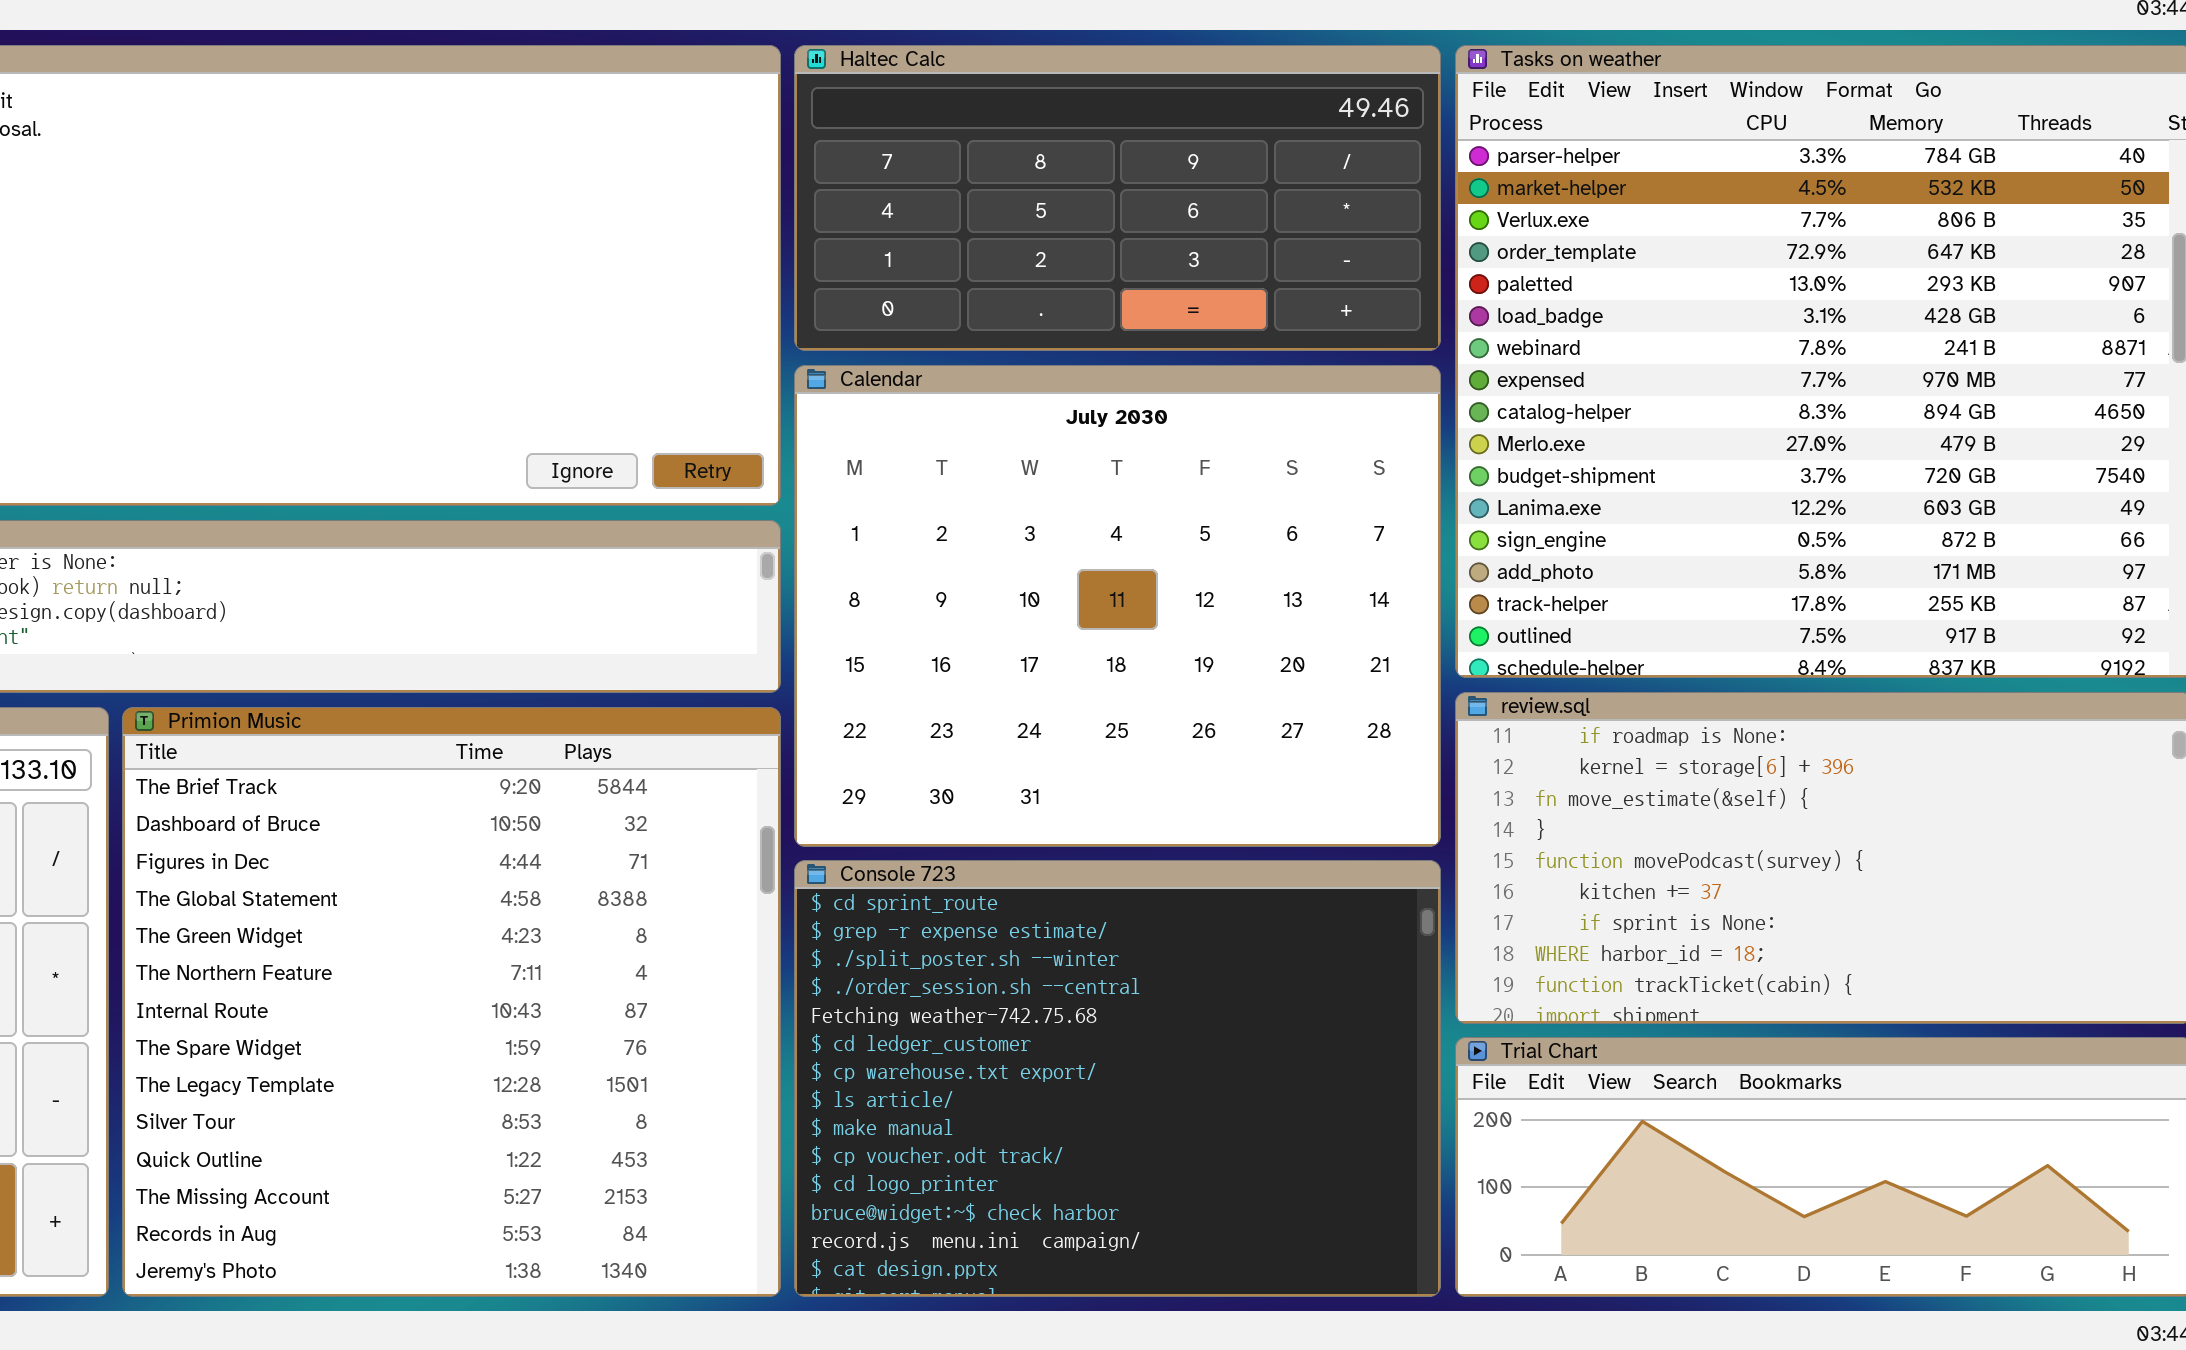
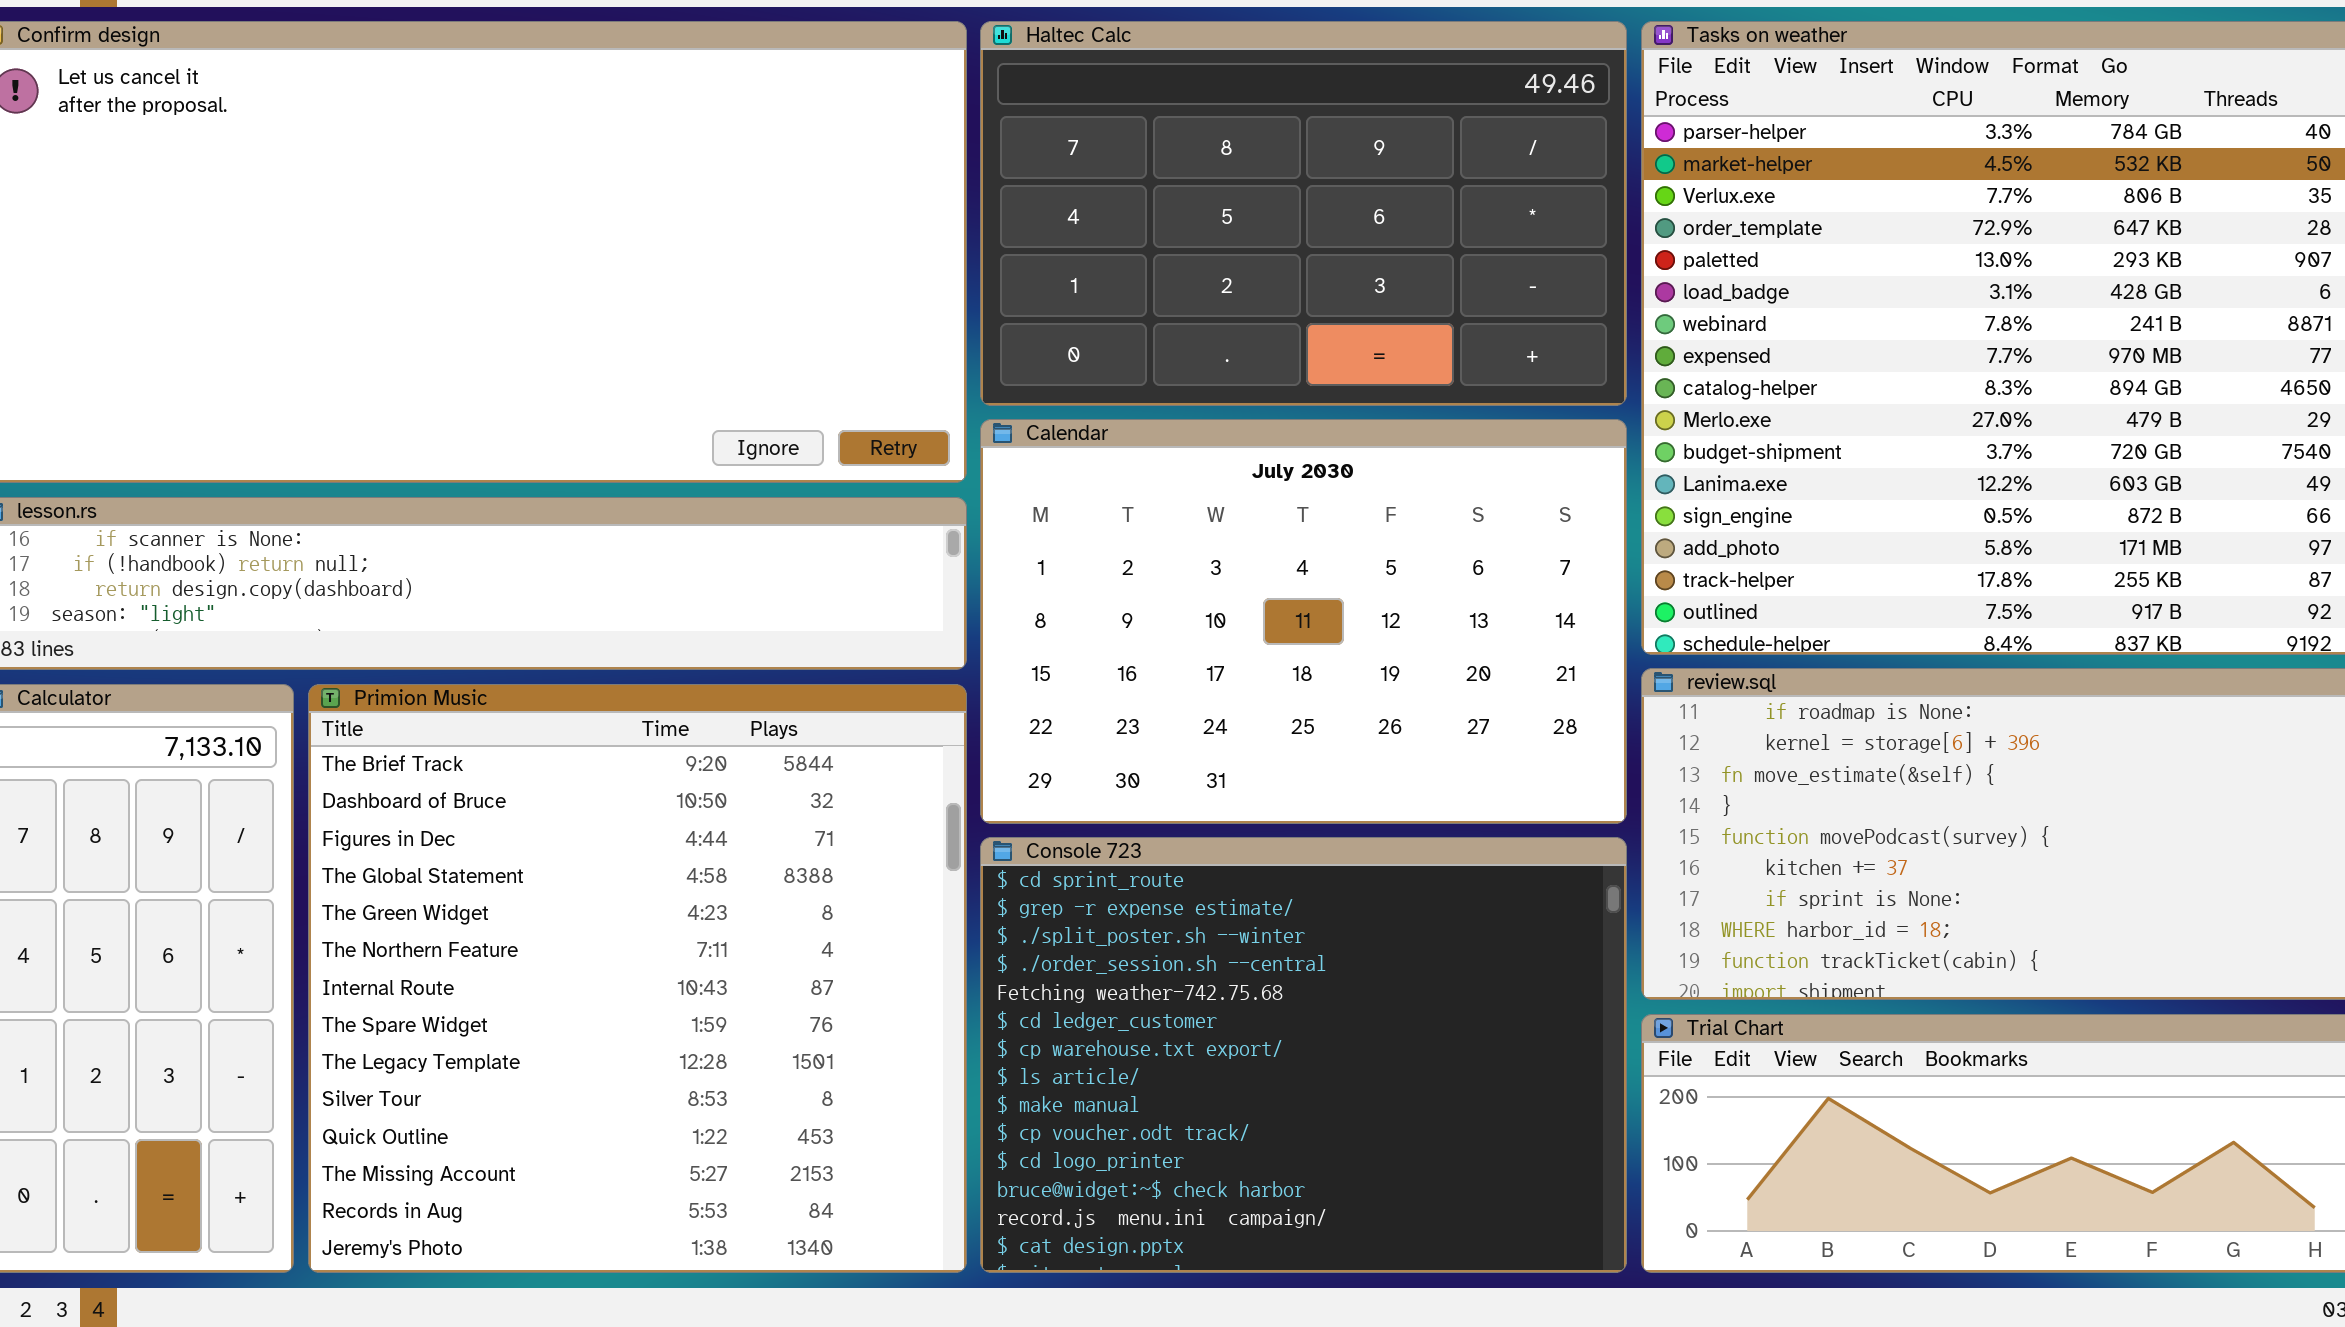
Haltec Calc: [794,45,1441,351] -> [980,21,1627,406], resized
Calendar: [794,365,1441,847] -> [980,419,1627,824], resized

